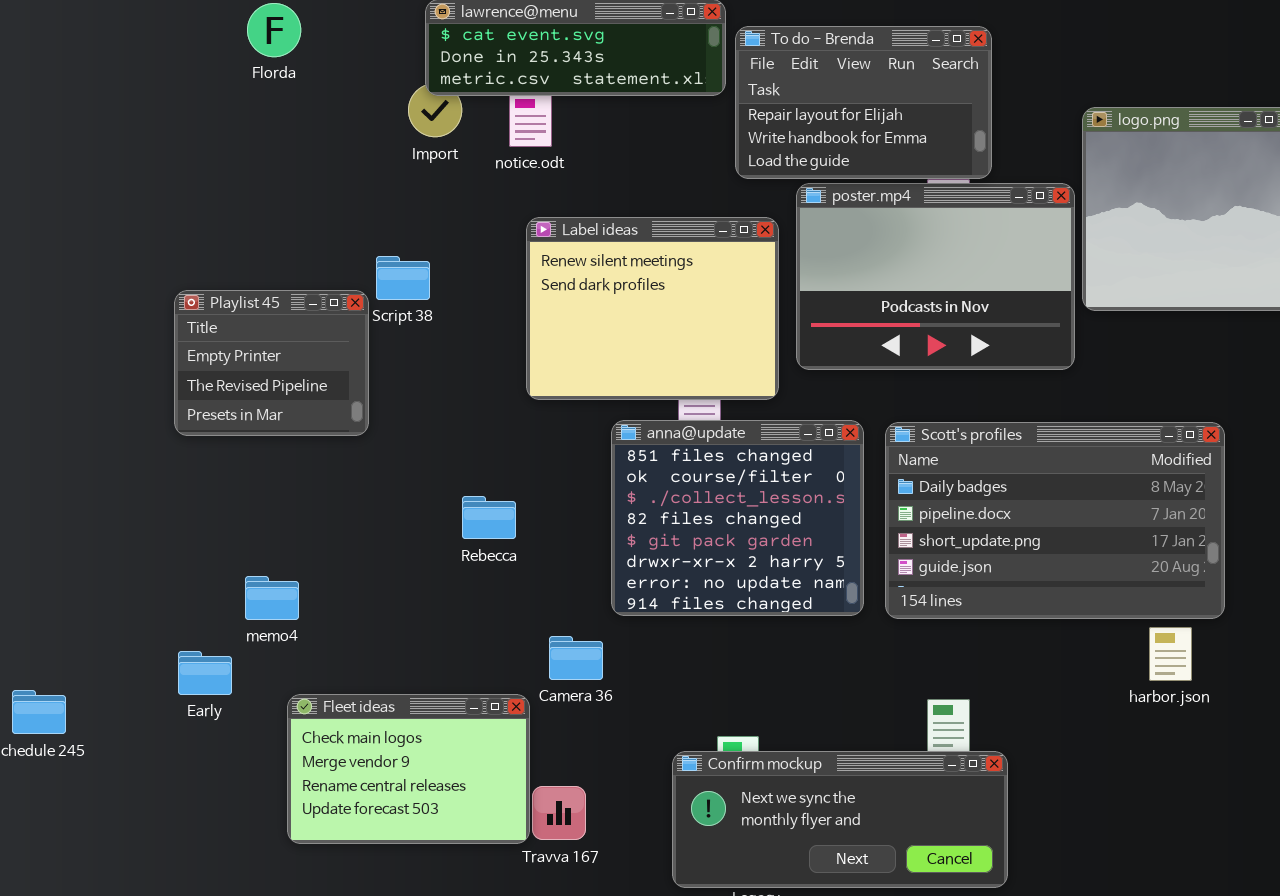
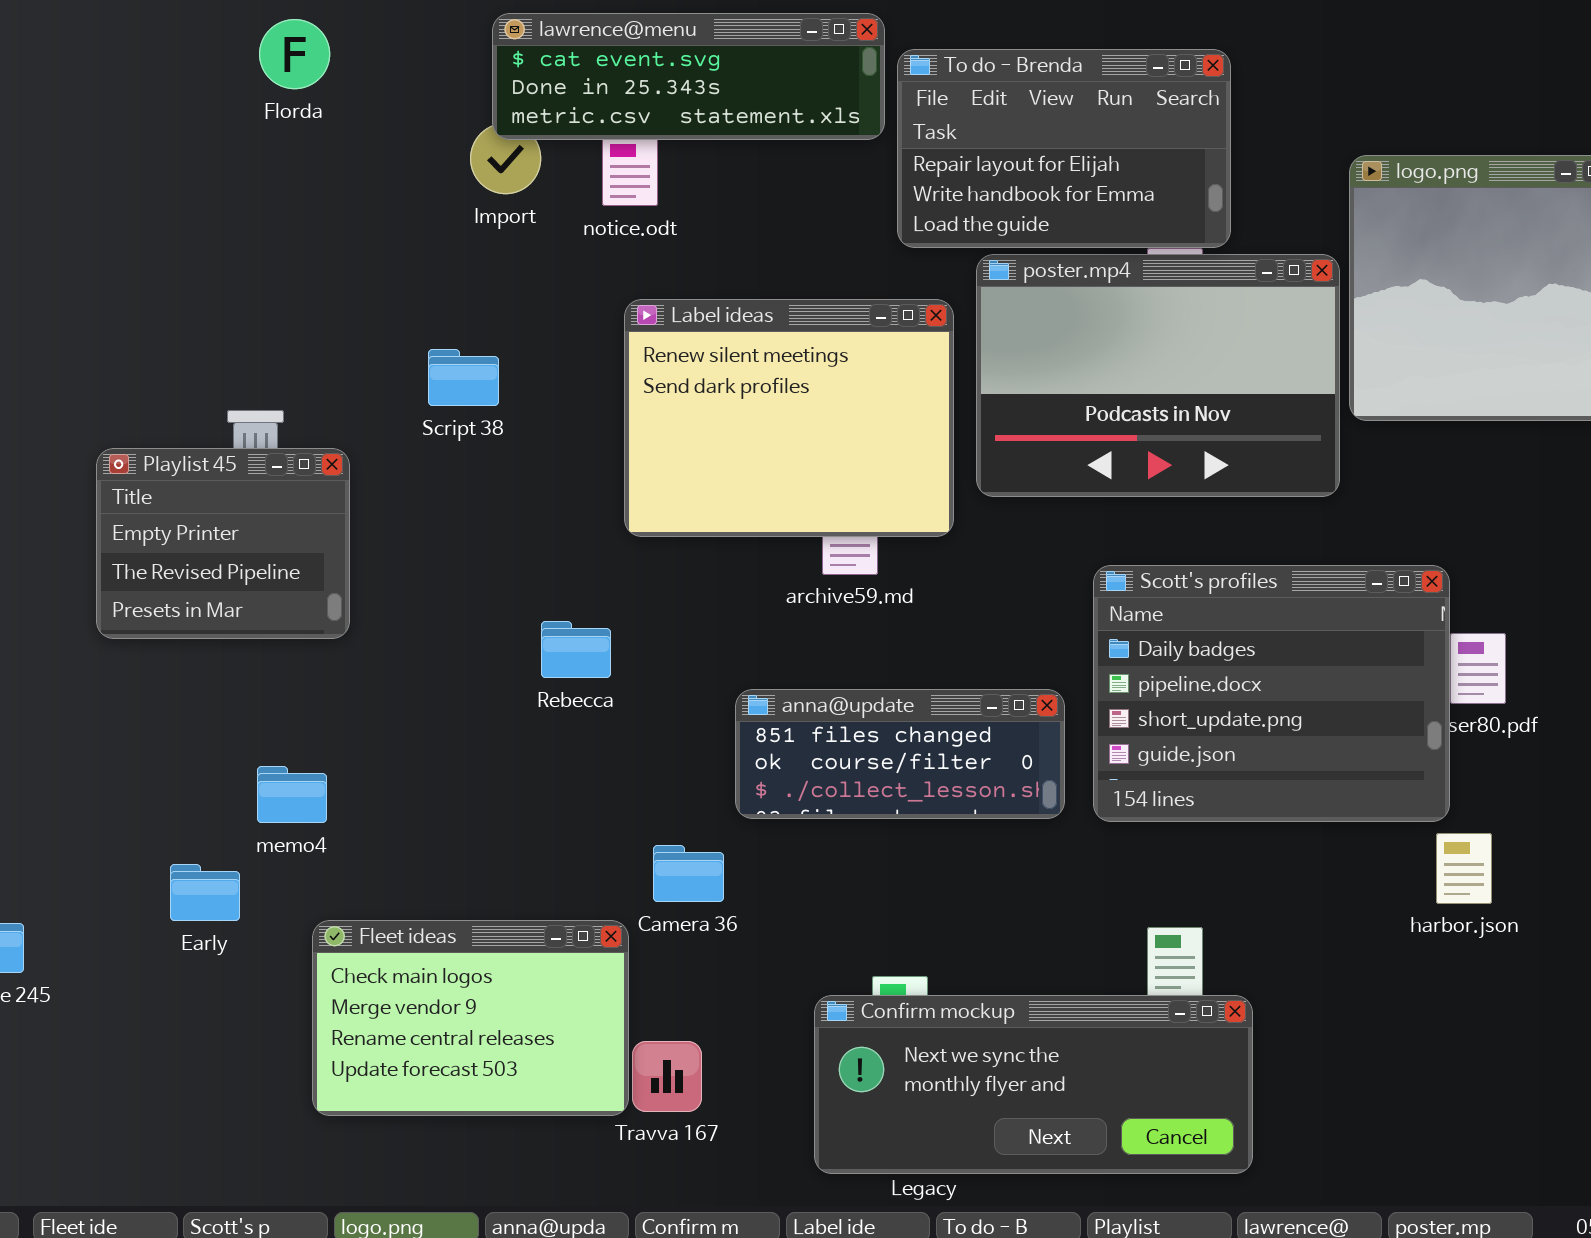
Playlist 45: [174,290,369,436] -> [96,448,350,639], moved
anna@update: [611,420,864,616] -> [735,689,1065,819], resized
Scott's profiles: [885,422,1225,619] -> [1093,565,1450,822], resized
Rebecca: [462,496,516,539] -> [541,621,611,678], moved

